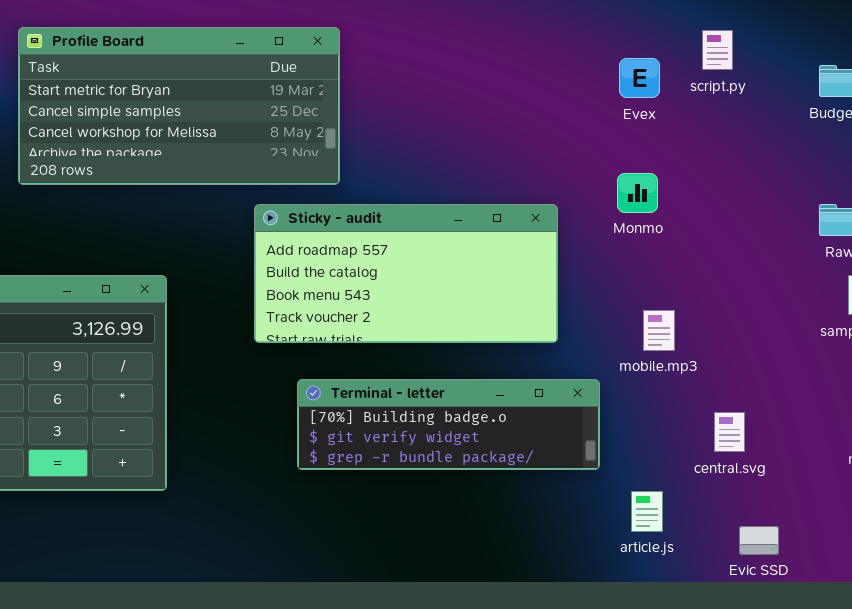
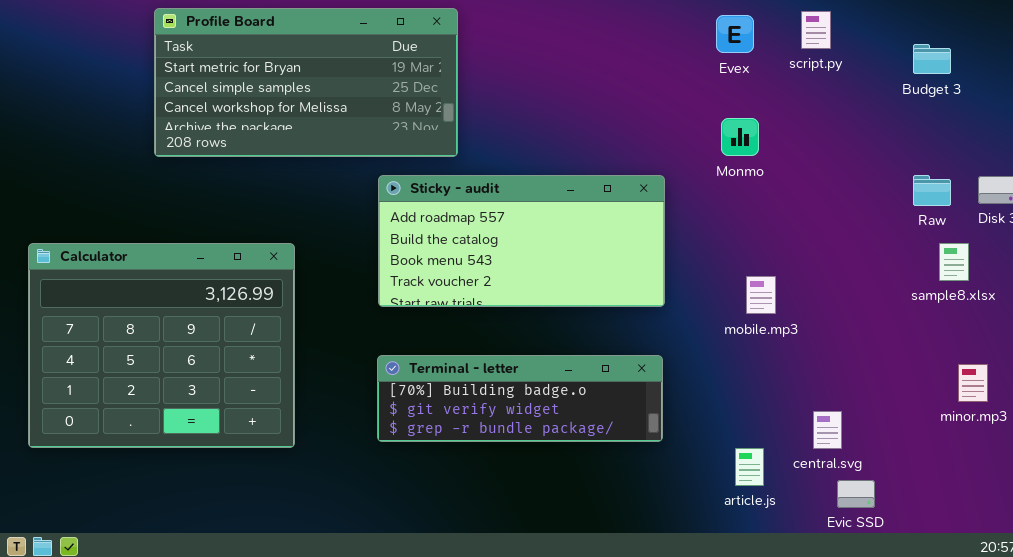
Evex: [619,58,660,98] -> [716,15,754,53], moved
Monmo: [617,173,658,213] -> [721,118,759,156], moved
Terminal - letter: [297,379,600,470] -> [377,355,663,442], moved
central.svg: [714,412,745,452] -> [813,411,842,449], moved

